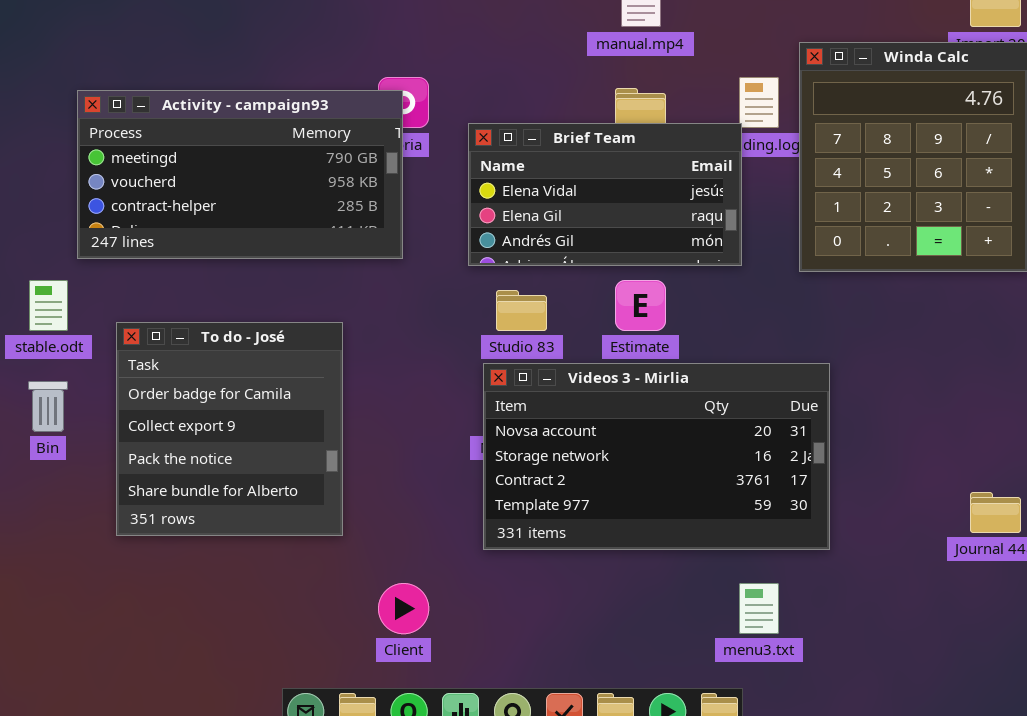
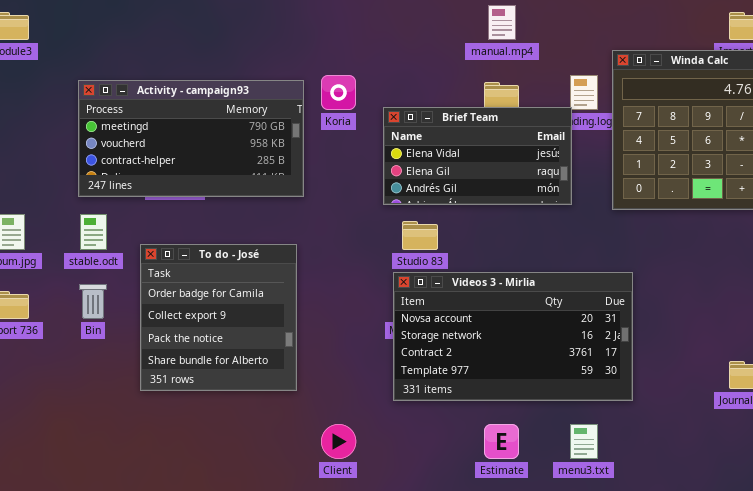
Activity - campaign93: [77,90,403,259] -> [78,80,304,197], moved
Estimate: [615,280,666,331] -> [484,424,519,459], moved

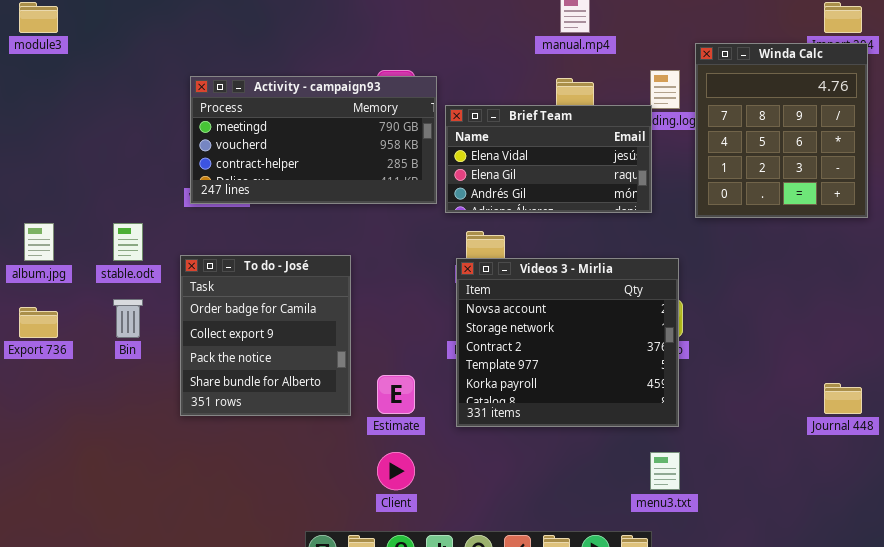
Activity - campaign93: [78,80,304,197] -> [190,76,437,204], moved
Videos 3 - Mirlia: [393,272,633,401] -> [456,258,679,427], resized
Estimate: [484,424,519,459] -> [377,375,415,414], moved

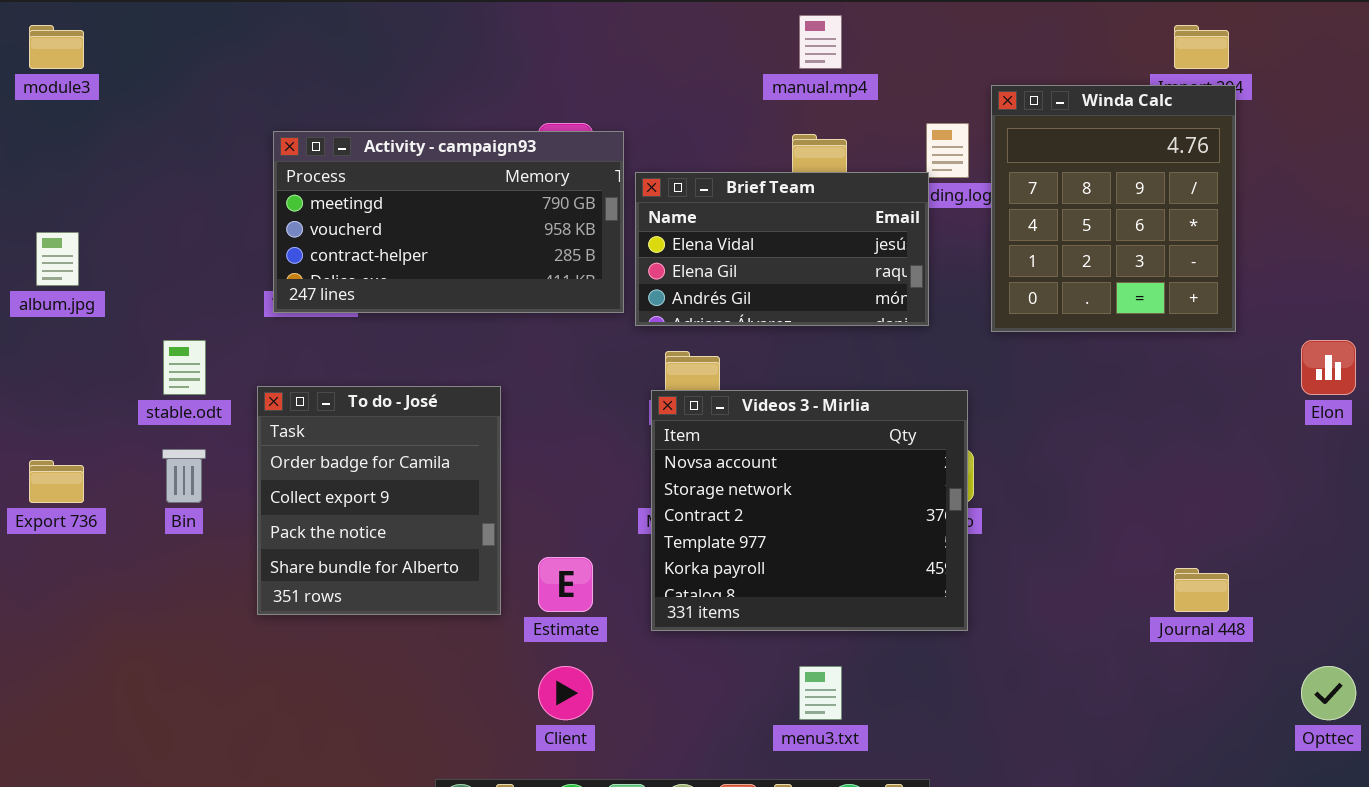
album.jpg: [24,223,54,261] -> [36,232,79,286], moved
menu3.txt: [650,452,680,490] -> [799,666,842,720], moved

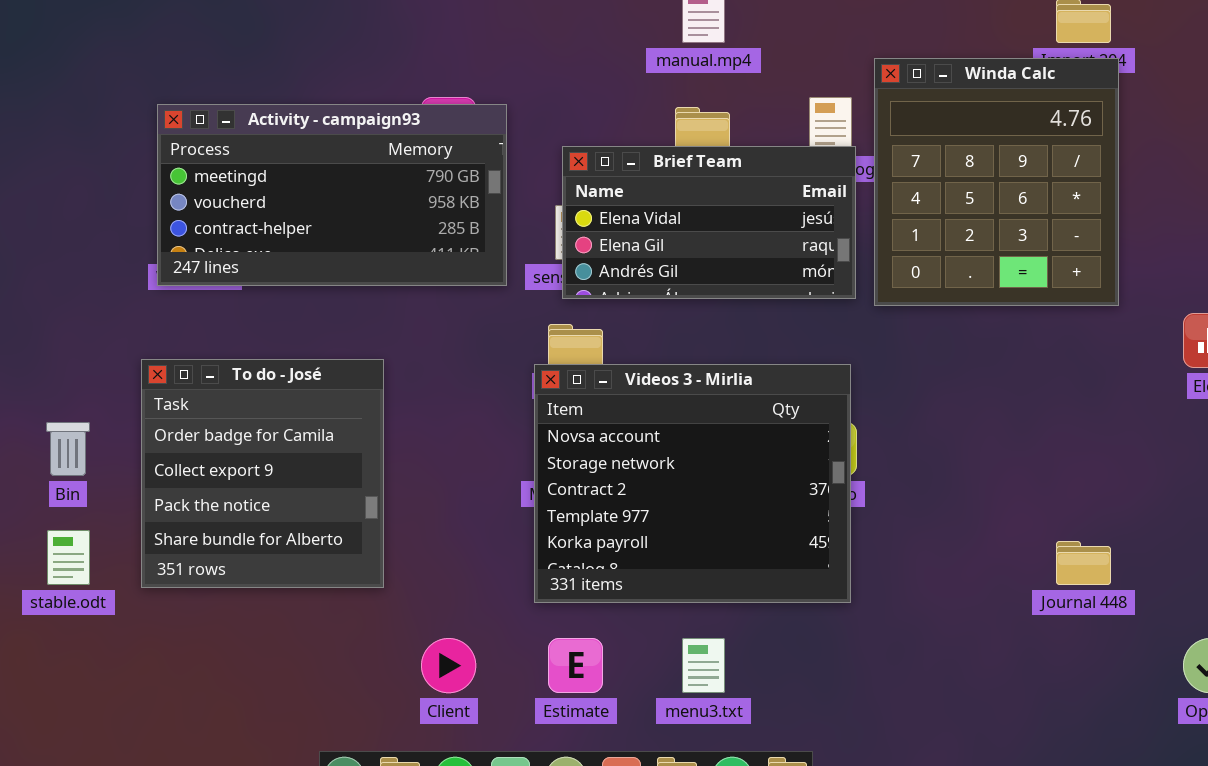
Brief Team: [635,172,929,326] -> [562,146,856,299], moved
stable.odt: [163,340,206,395] -> [47,530,90,585], moved
Estimate: [538,557,593,612] -> [548,638,603,693], moved

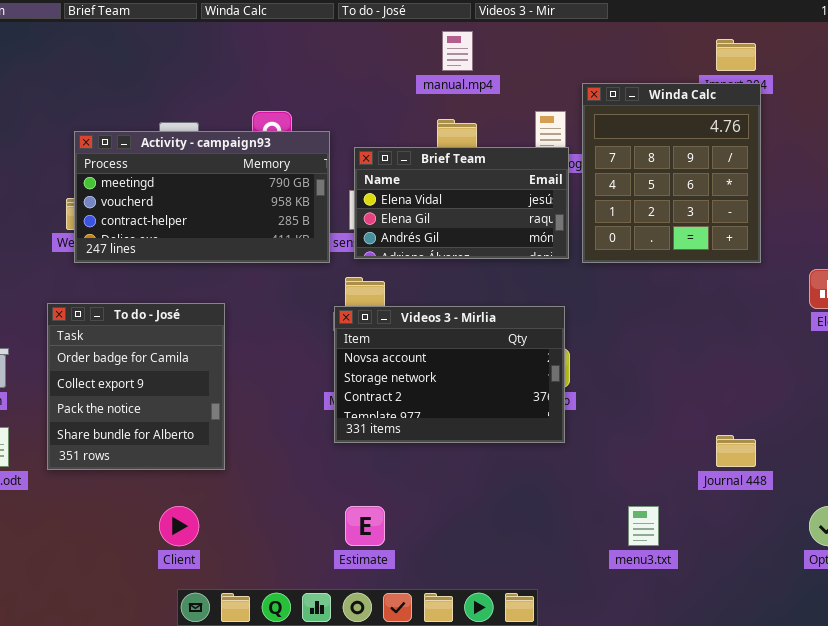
Activity - campaign93: [157,104,507,286] -> [74,131,330,263], moved
Videos 3 - Mirlia: [534,364,851,603] -> [334,306,565,443], resized
Client: [421,638,476,693] -> [159,506,199,546], moved
menu3.txt: [682,638,725,693] -> [628,506,659,546], moved

